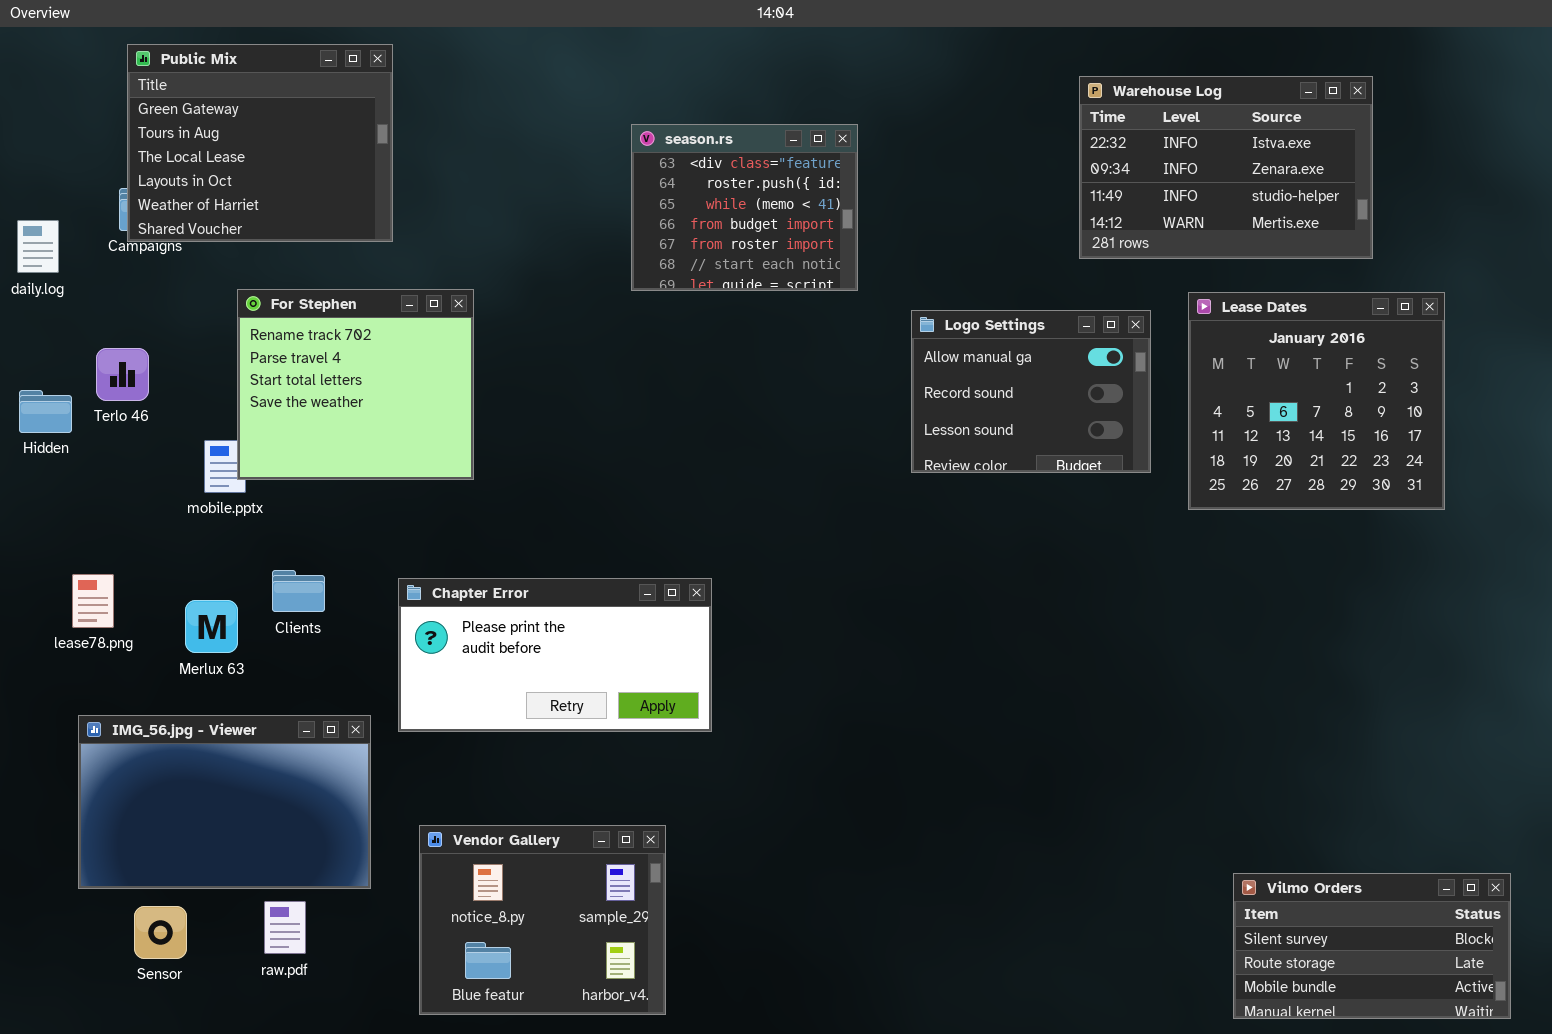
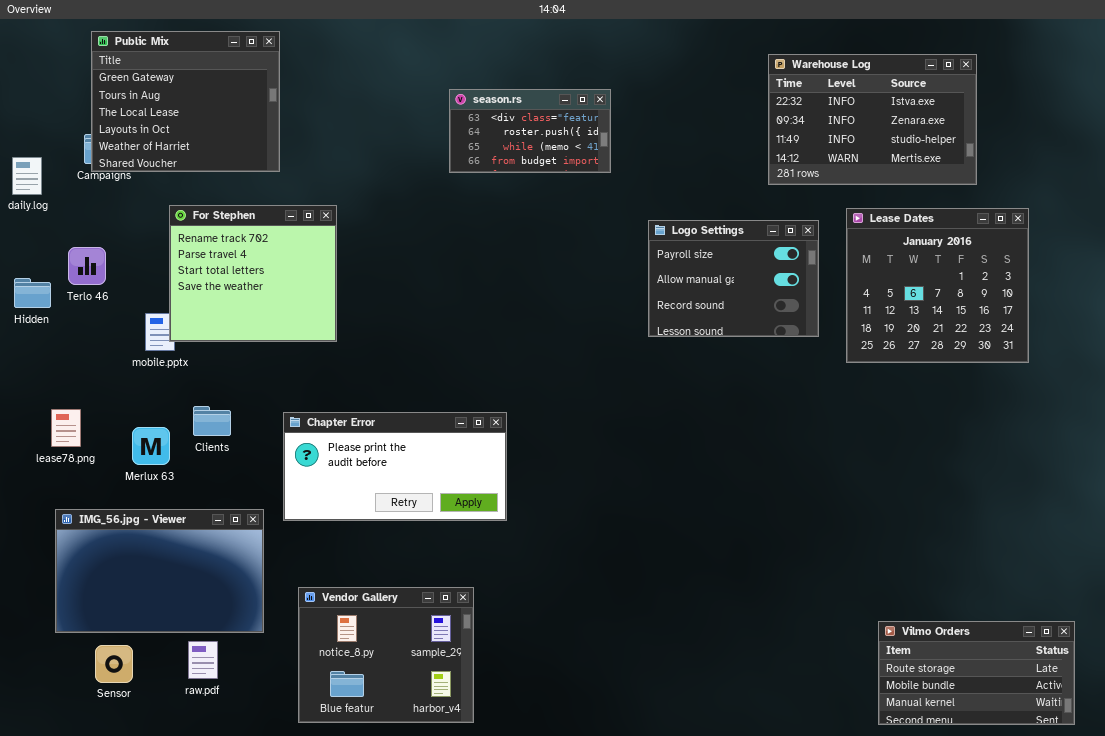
season.rs: [631,124,858,291] -> [449,89,611,173], resized
Logo Settings: [911,310,1151,473] -> [648,220,819,337], scrolled up 1 row
Vilmo Orders: [1233,873,1511,1019] -> [878,621,1075,725], scrolled down 1 row

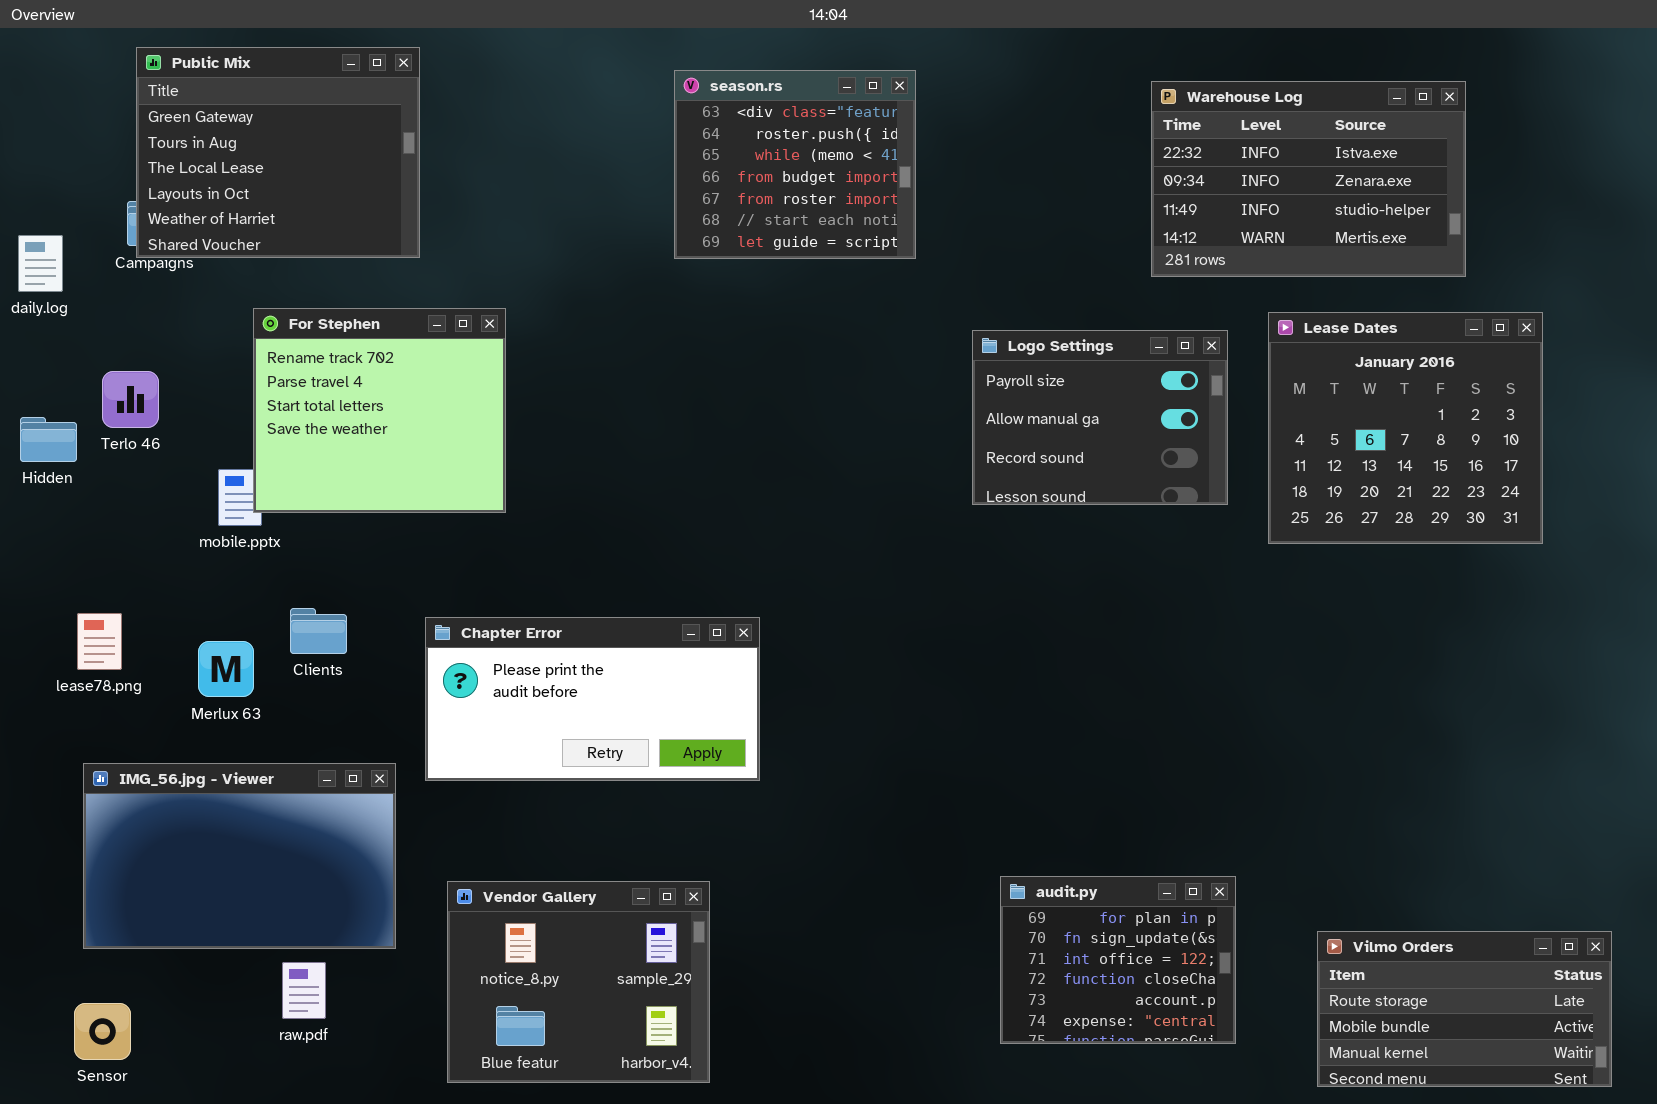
season.rs: [449,89,611,173] -> [674,70,916,259], resized
audit.py: none -> [1000,876,1236,1044], opened
Sensor: [95,645,133,683] -> [74,1003,131,1060], moved

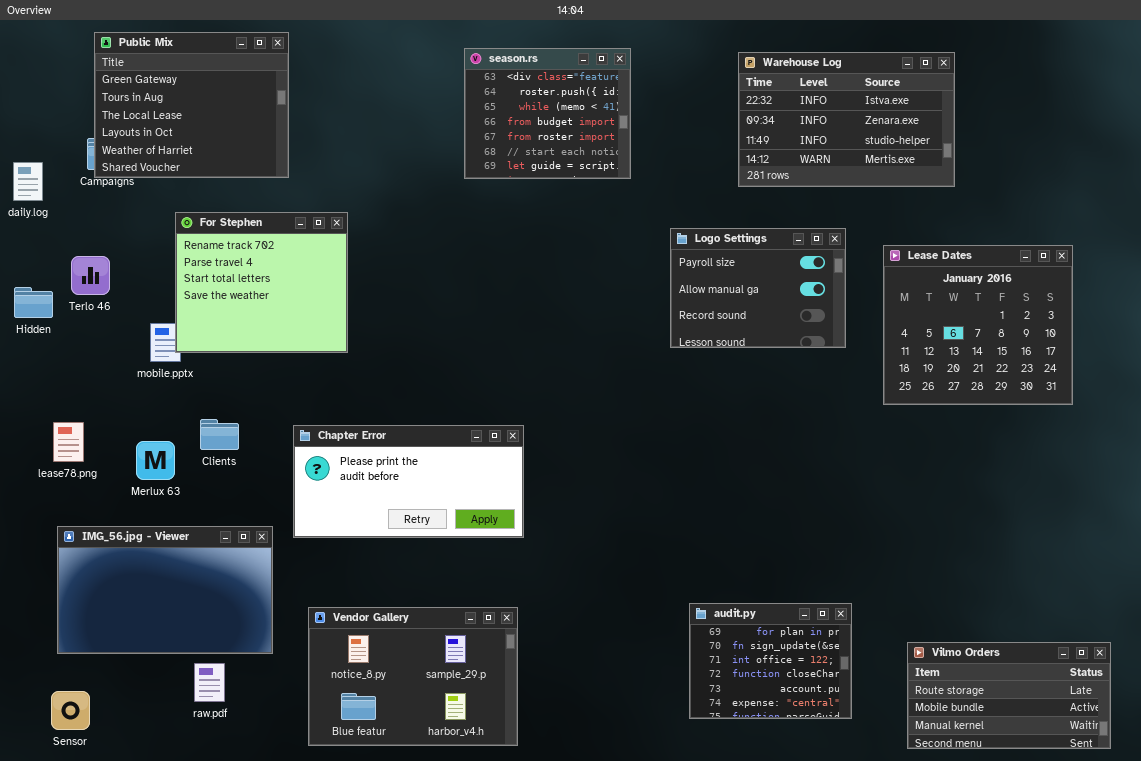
Warehouse Log: [1151,81,1466,277] -> [738,52,955,187], moved
Lease Dates: [1268,312,1543,544] -> [883,245,1073,405], moved
Vendor Gallery: [447,881,710,1083] -> [308,607,518,746], resized

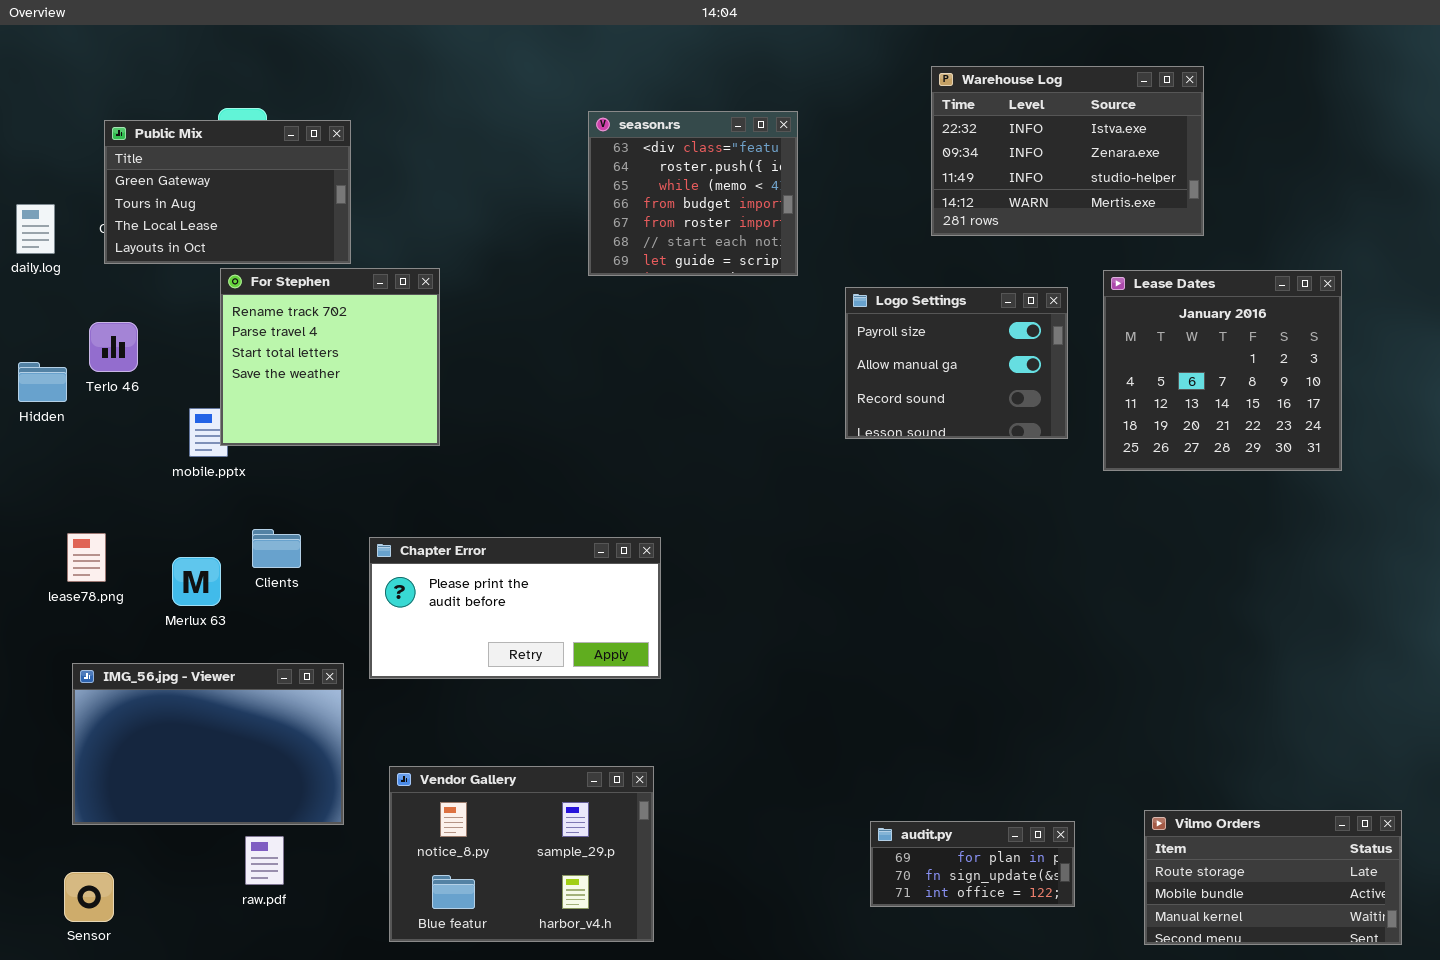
Public Mix: [94,32,289,178] -> [104,120,351,264], moved, resized
season.rs: [464,48,631,179] -> [588,111,798,276], moved
Lease Dates: [883,245,1073,405] -> [1103,270,1342,471], moved
audit.py: [689,603,852,719] -> [870,821,1075,907], resized

